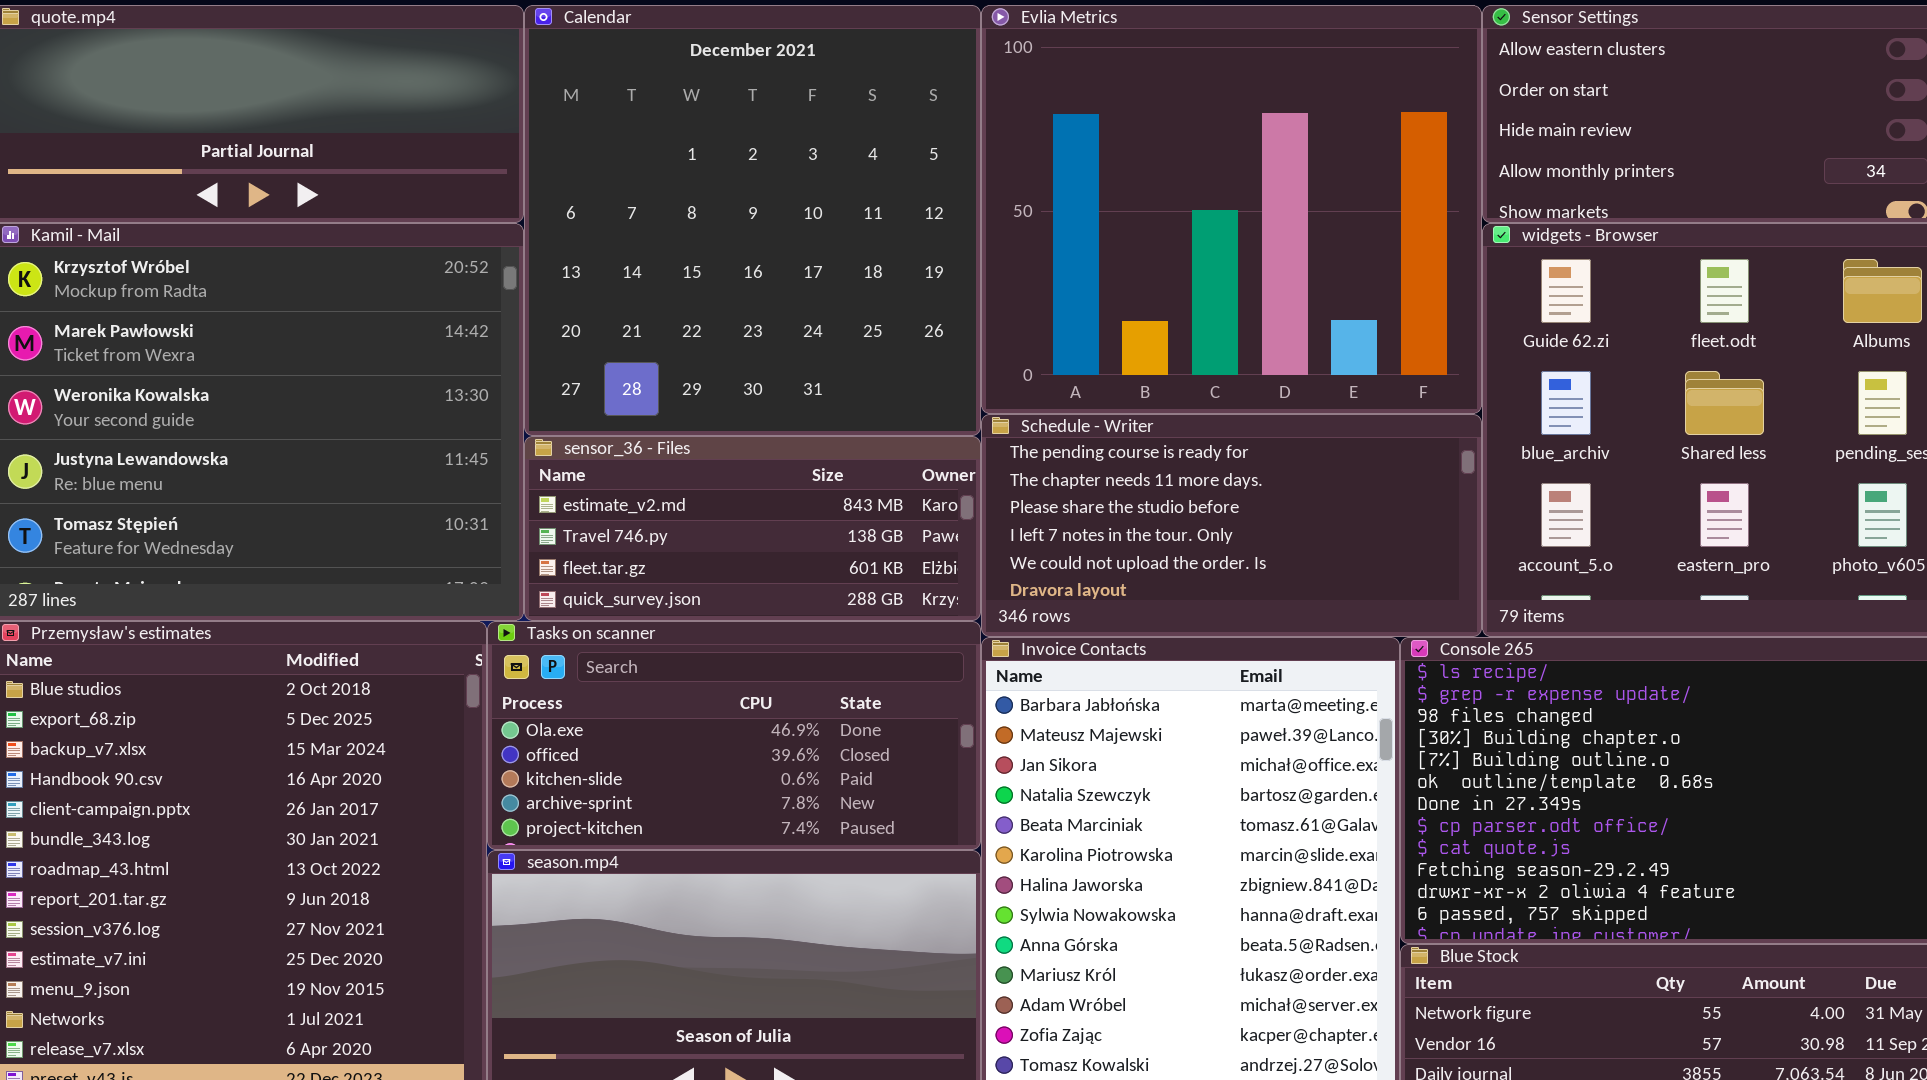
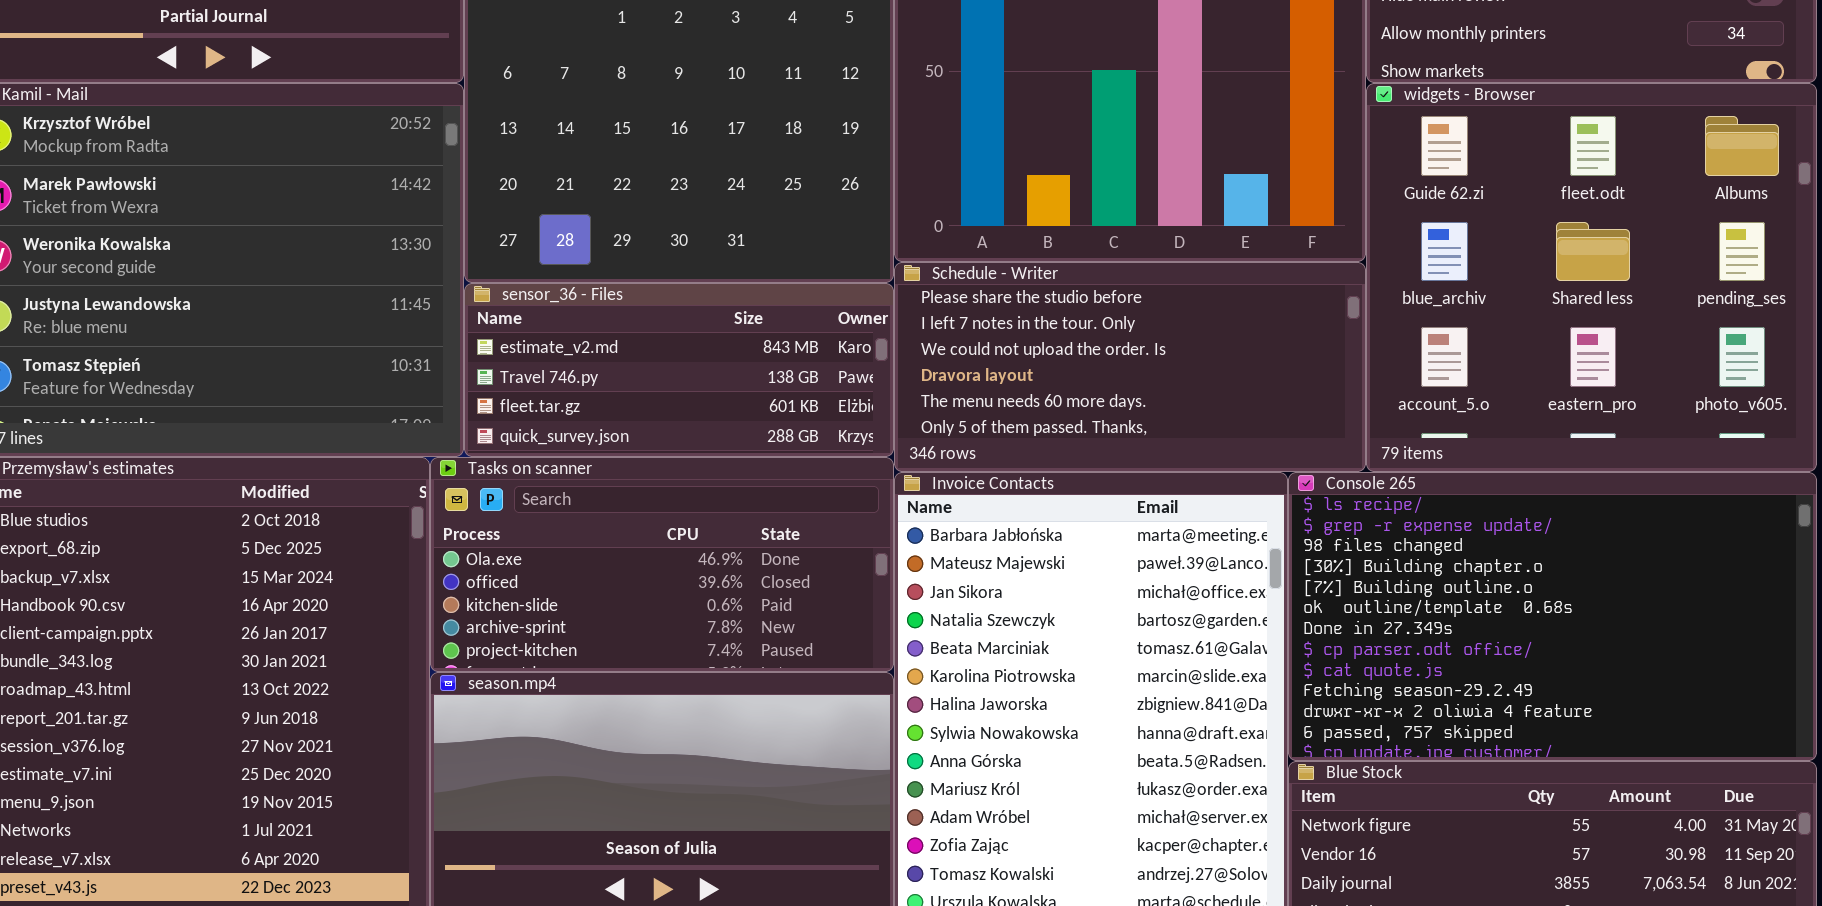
Schedule - Writer: [981,414,1482,637] -> [894,262,1366,472], scrolled down 2 rows

